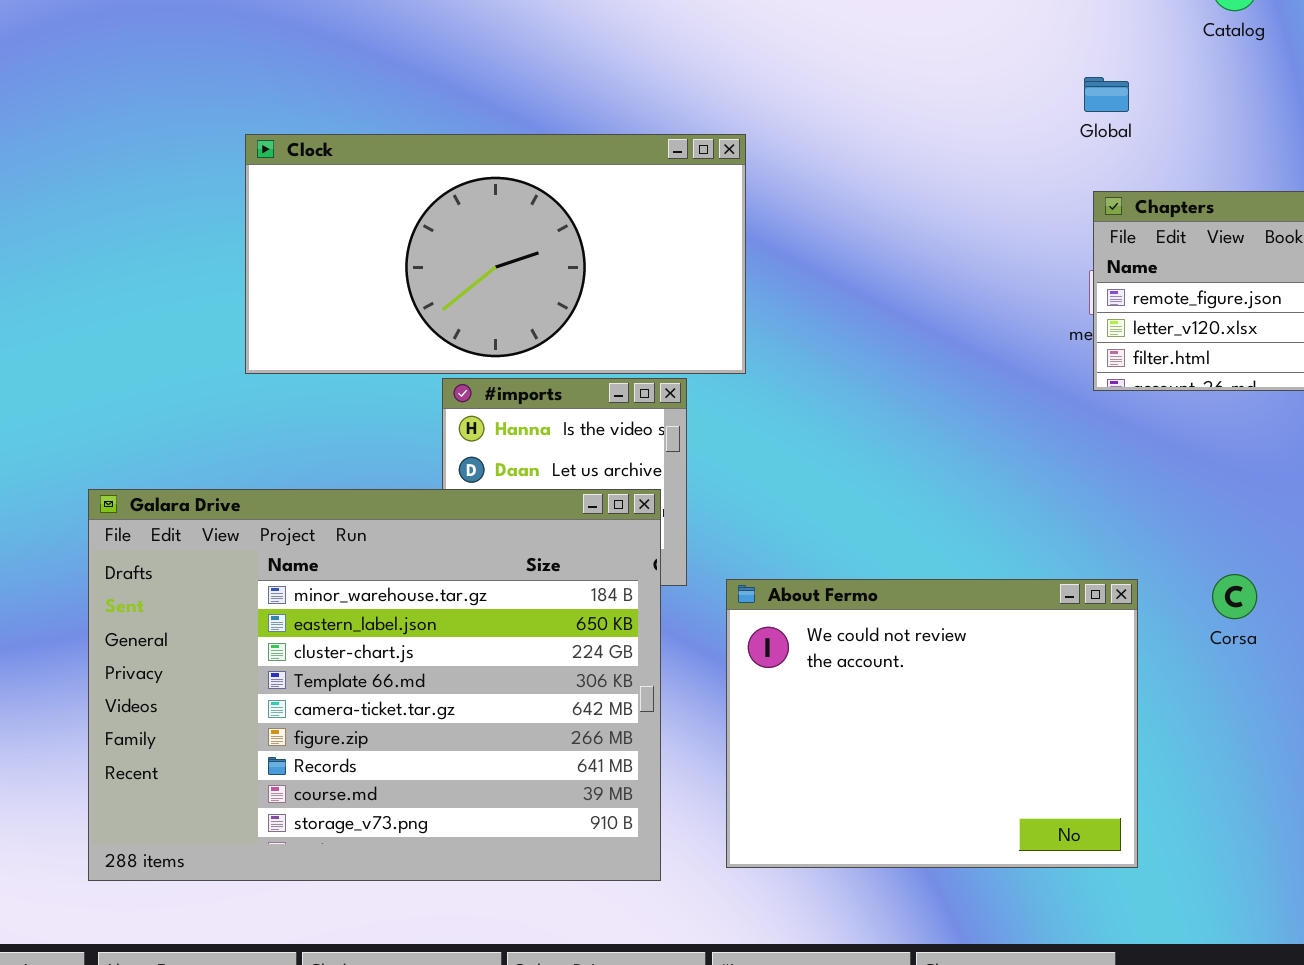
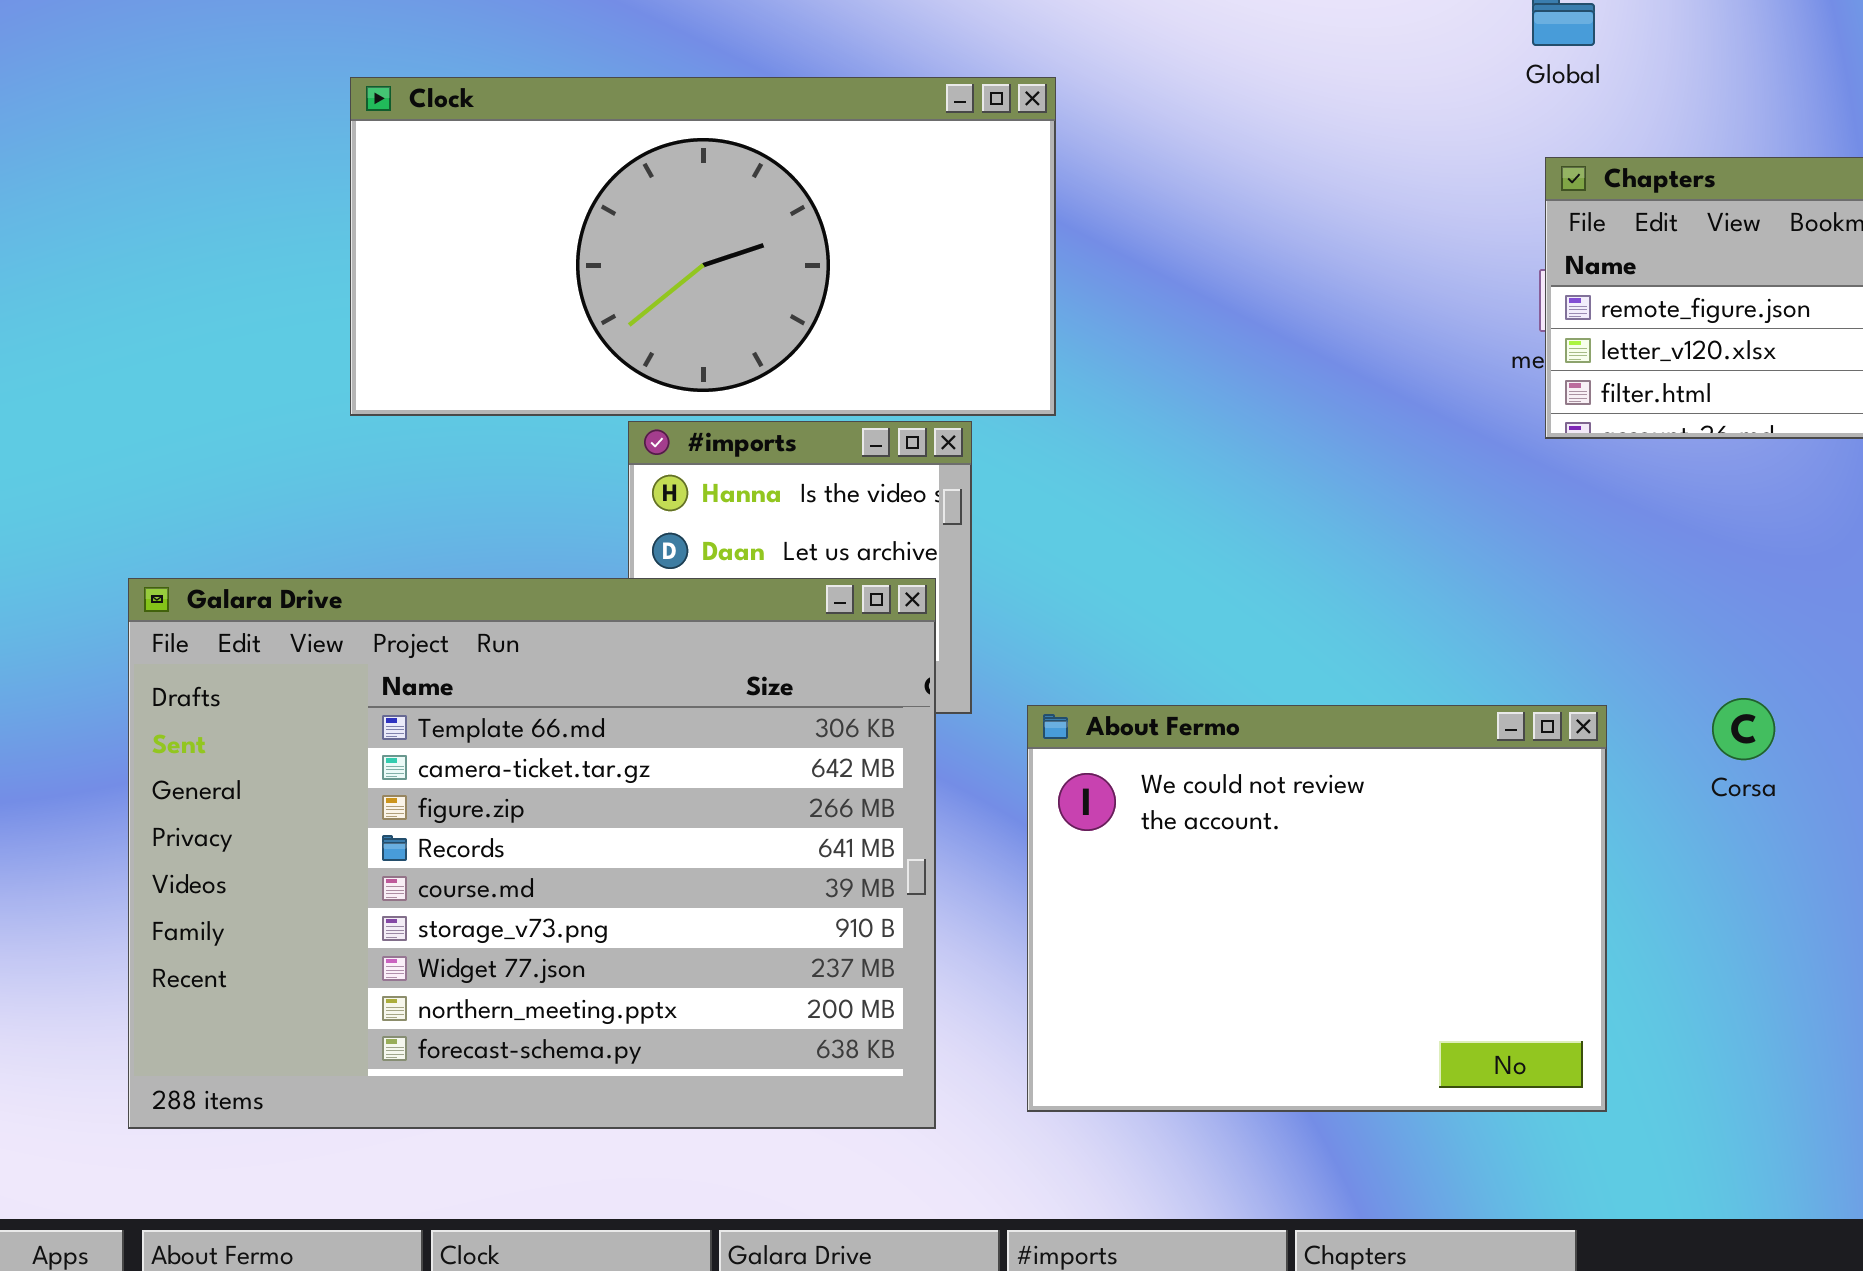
Galara Drive: [88,489,661,881] -> [128,578,936,1129], scrolled down 3 rows

